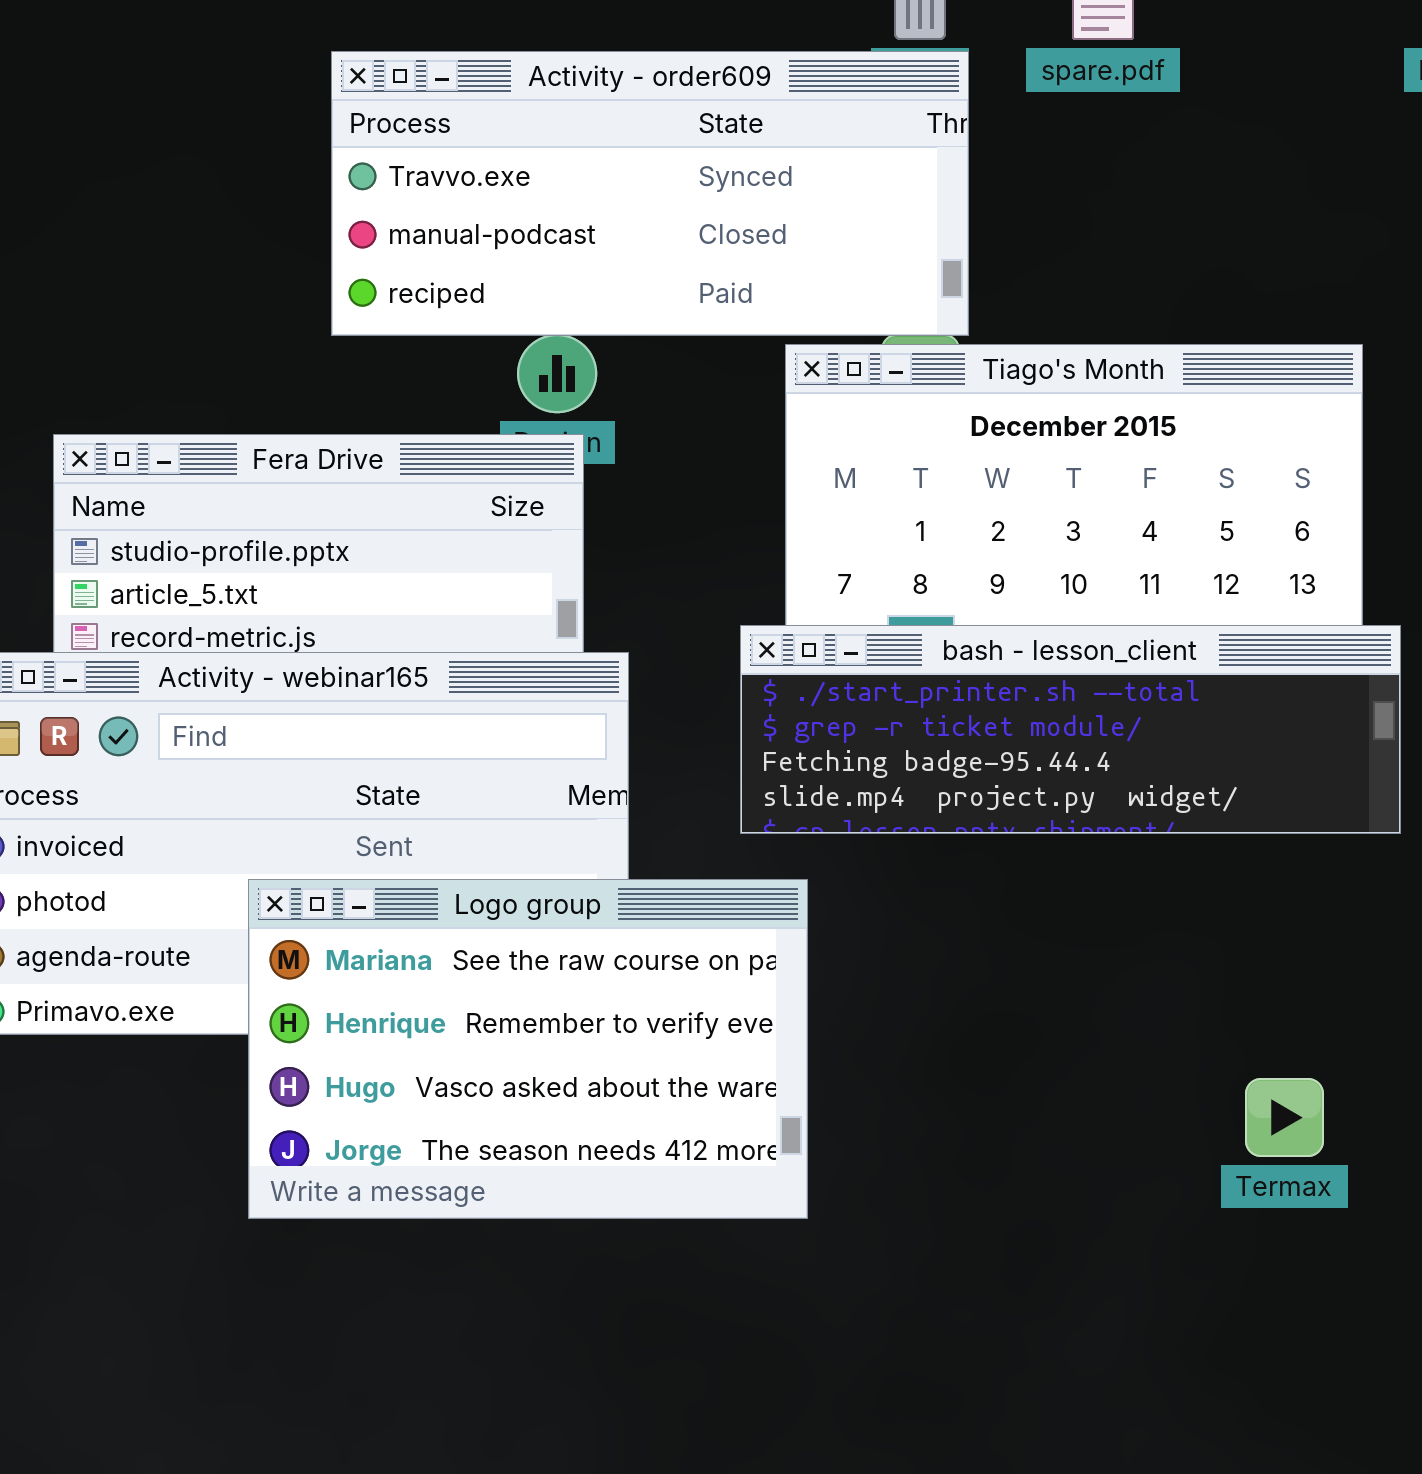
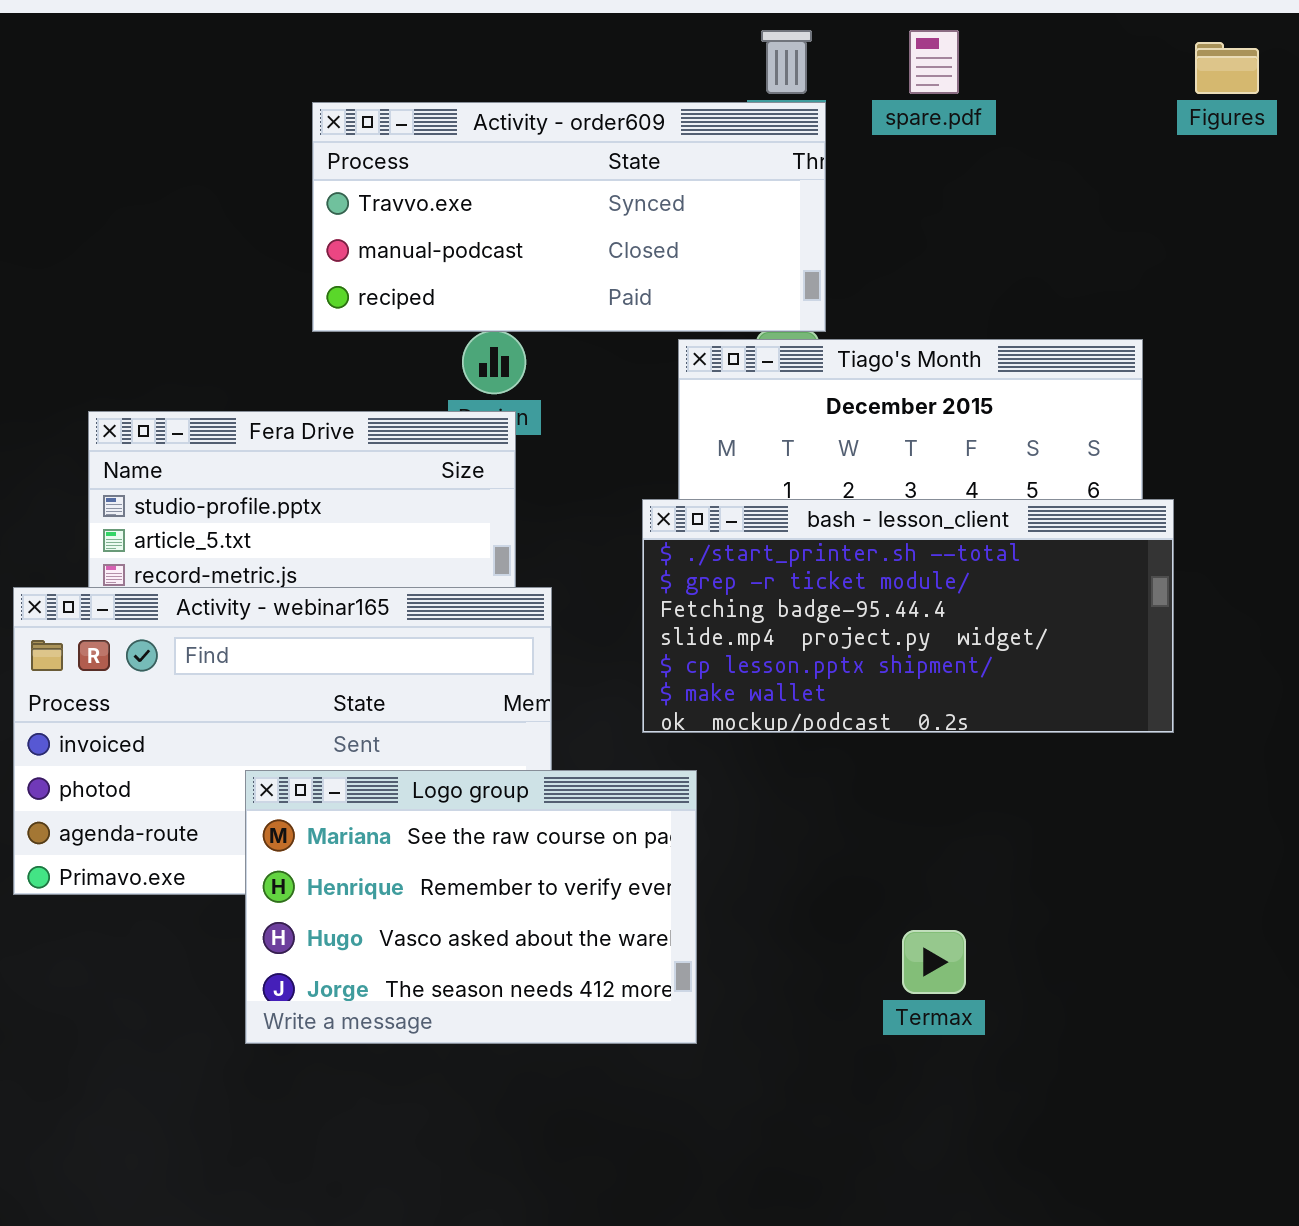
bash - lesson_client: [740,625,1401,834] -> [642,499,1174,733], resized
Termax: [1245,1078,1324,1157] -> [902,930,966,994], moved

